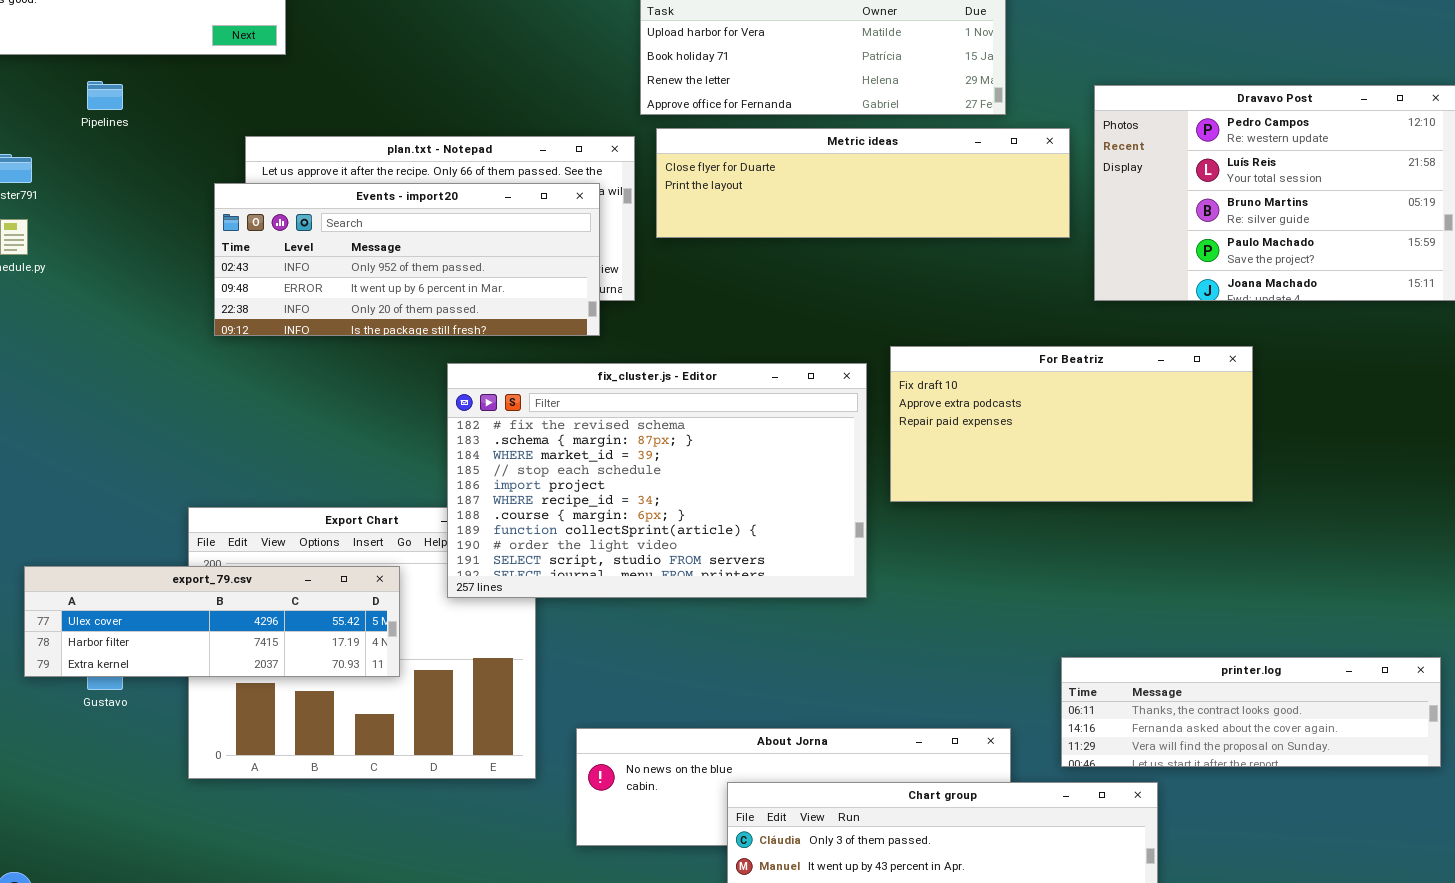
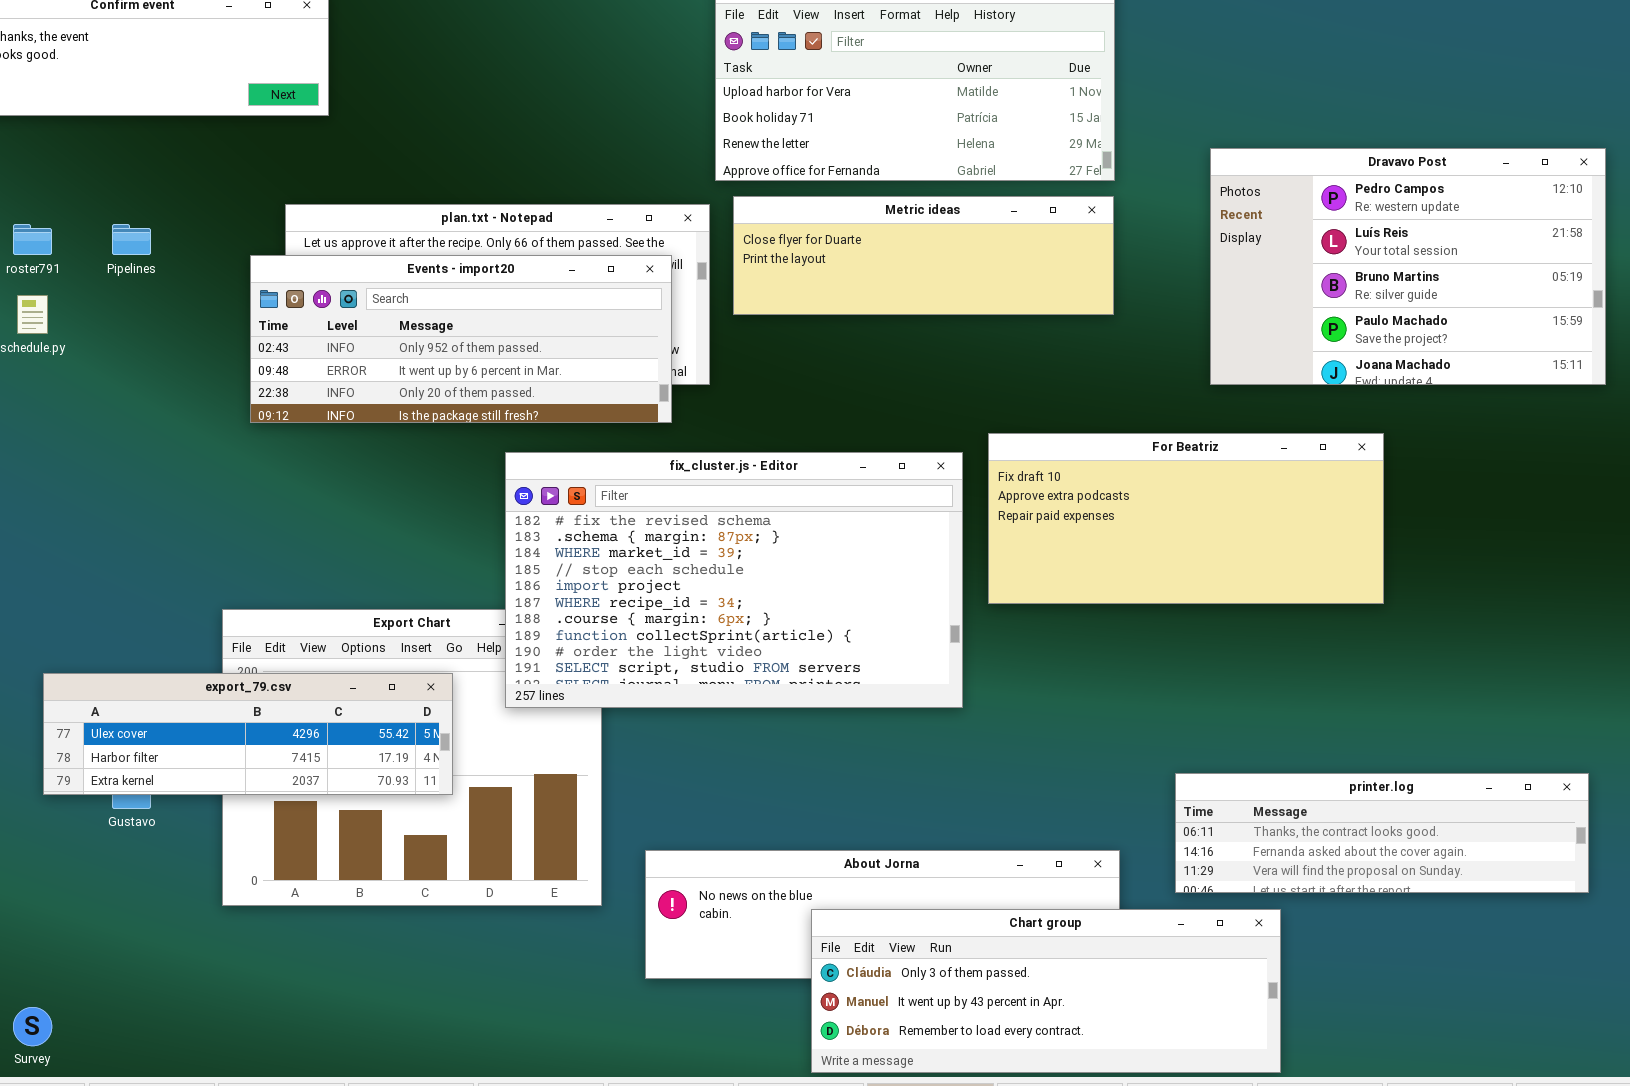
Pipelines: [87,81,123,110] -> [112,224,151,255], moved
Metric ideas: [656,128,1070,238] -> [733,196,1114,315], resized

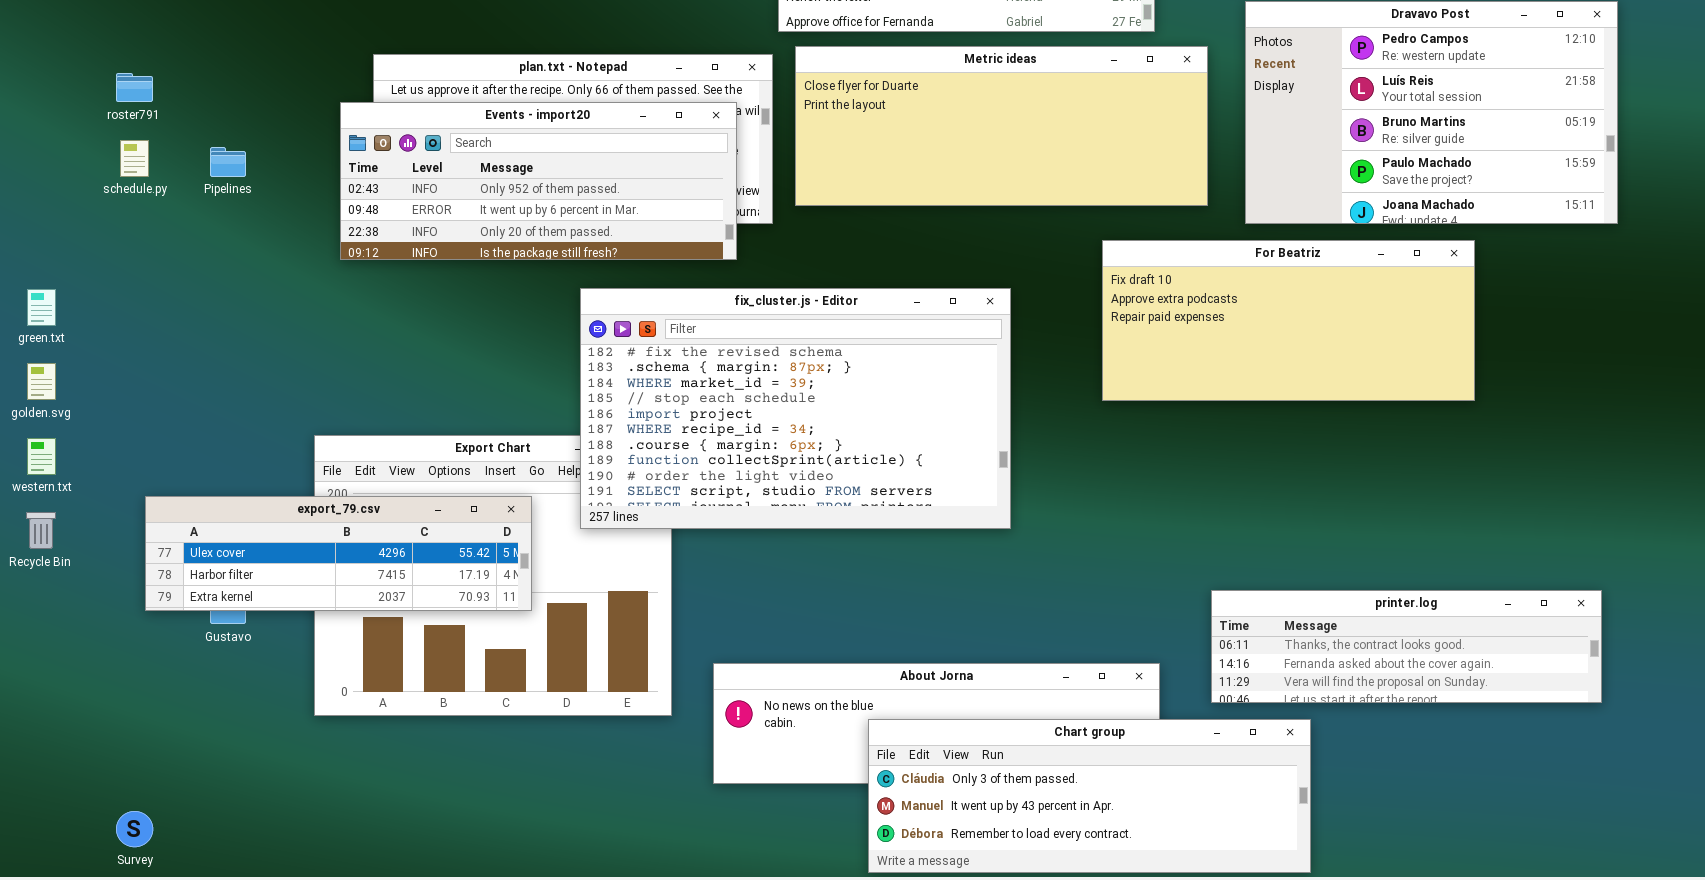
Metric ideas: [733,196,1114,315] -> [795,46,1208,206], resized
Pipelines: [112,224,151,255] -> [210,147,246,177], moved
For Beatriz: [988,433,1384,604] -> [1102,240,1475,401], moved

